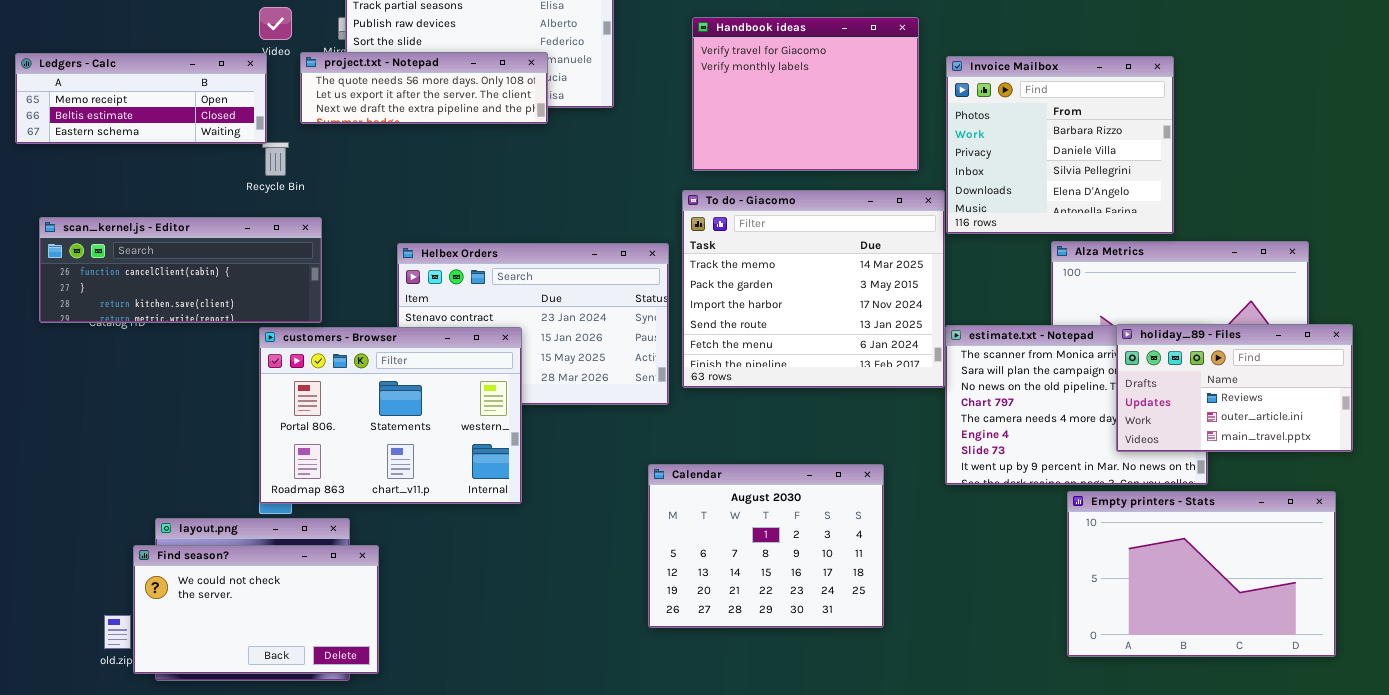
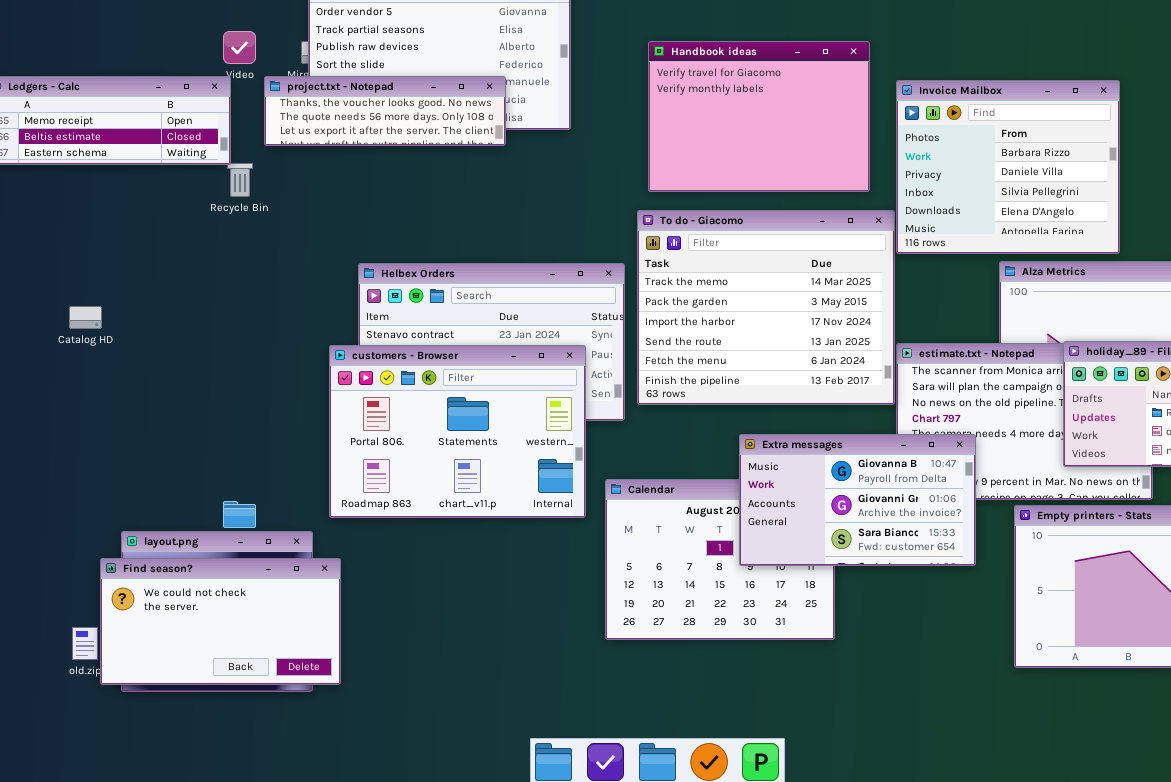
project.txt - Notepad: [300,52,548,124] -> [264,76,506,146], scrolled up 1 row
scan_kernel.js - Editor: [39,217,322,323] -> none, closed
customers - Browser: [259,327,522,504] -> [329,345,586,518], moved
Extra messages: none -> [739,434,976,566], opened

